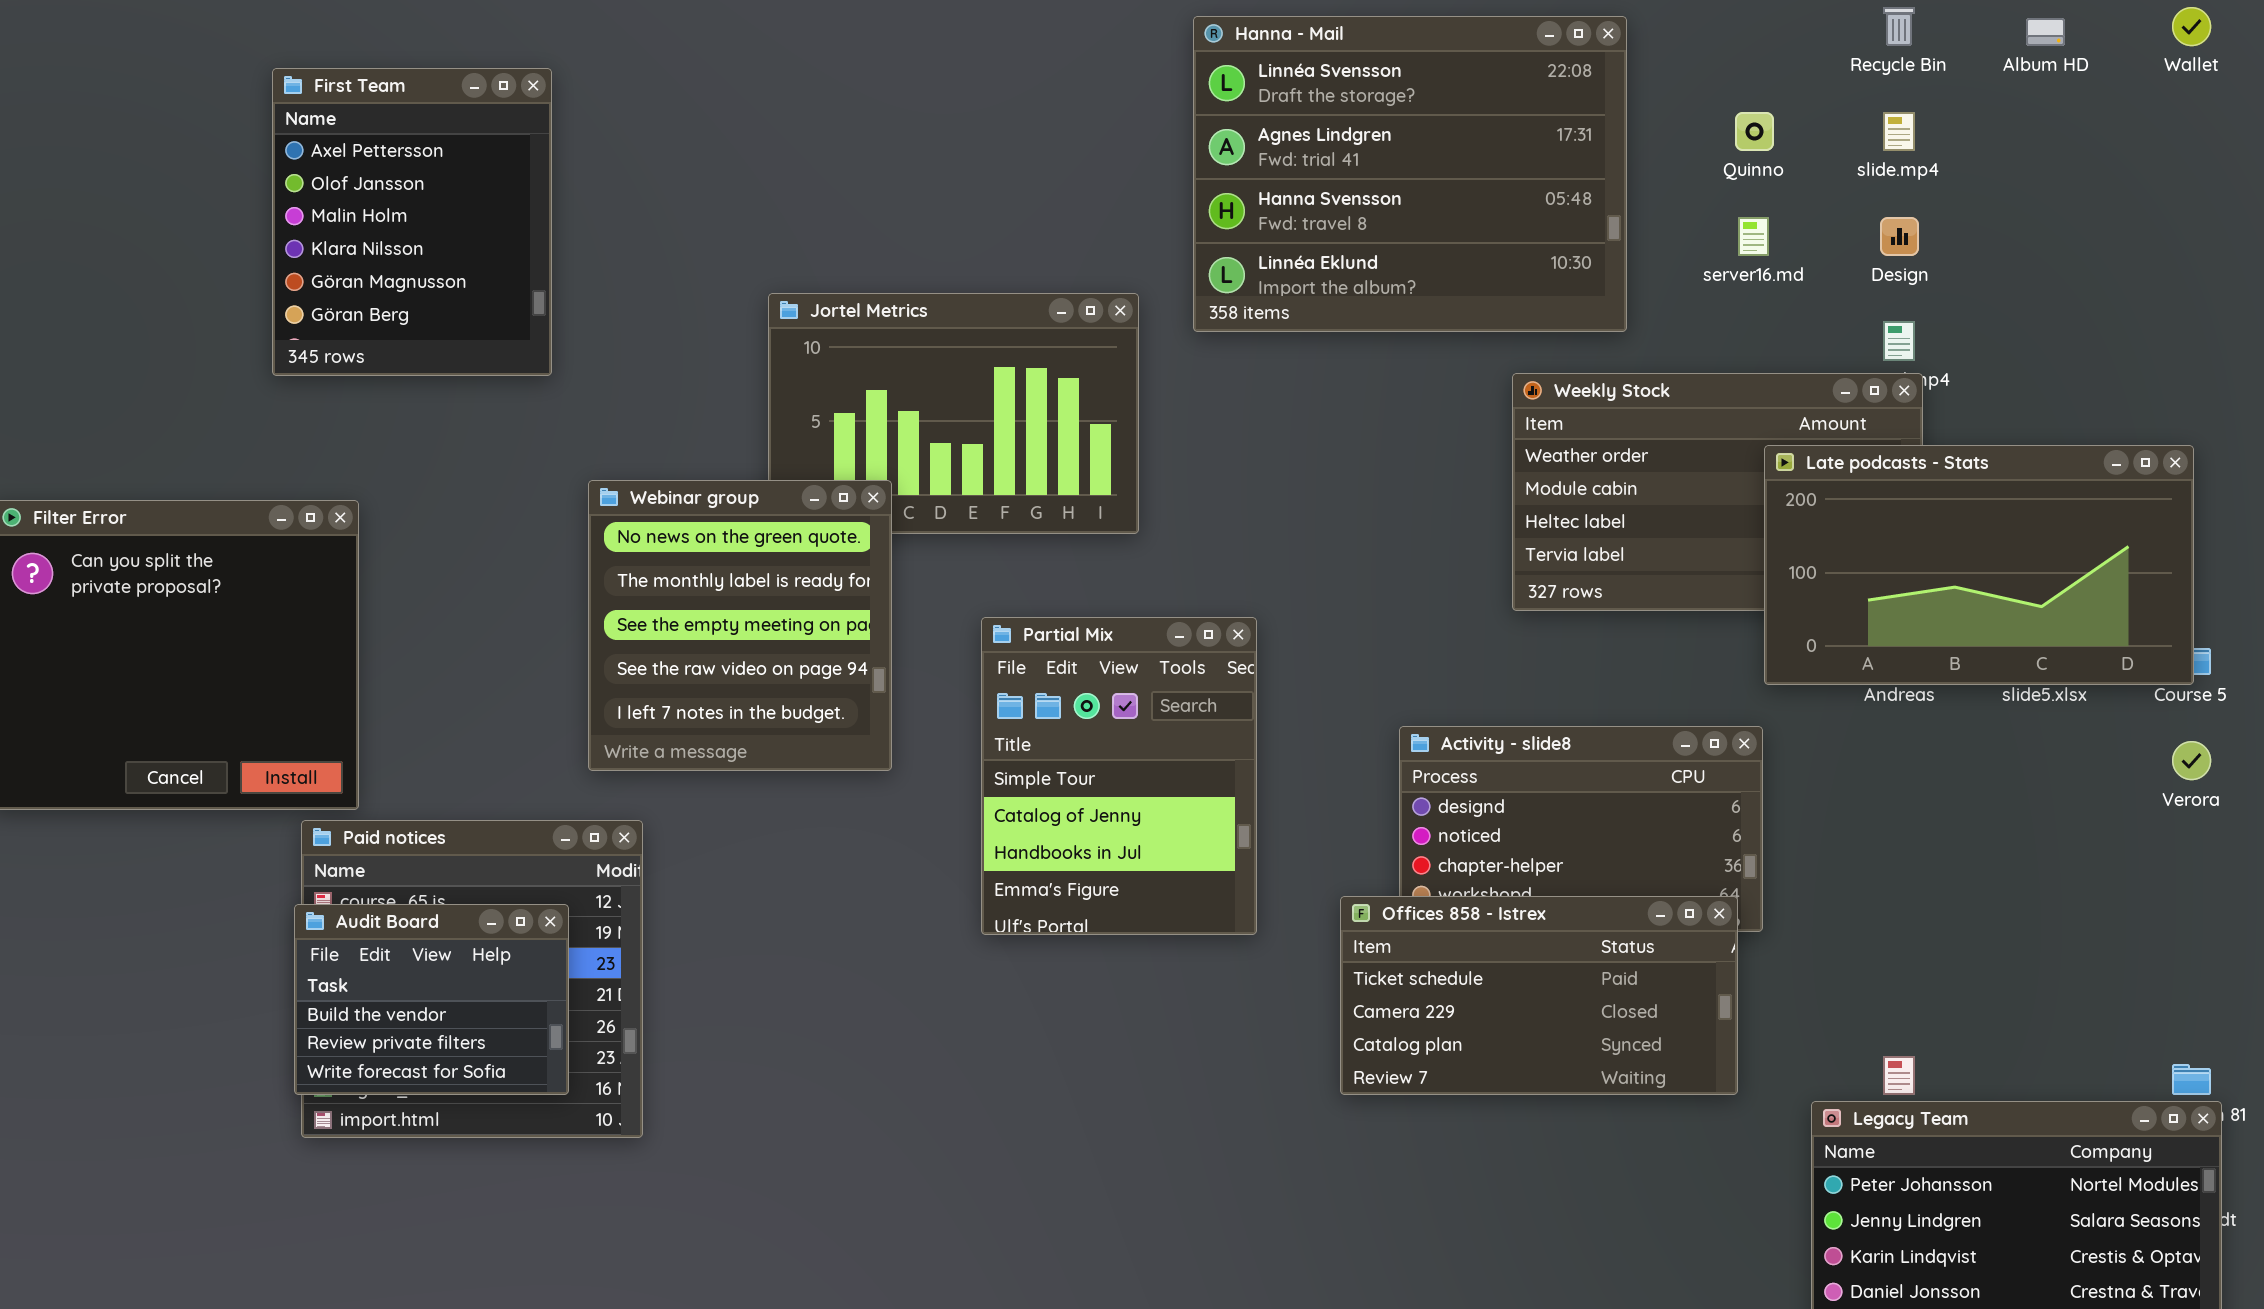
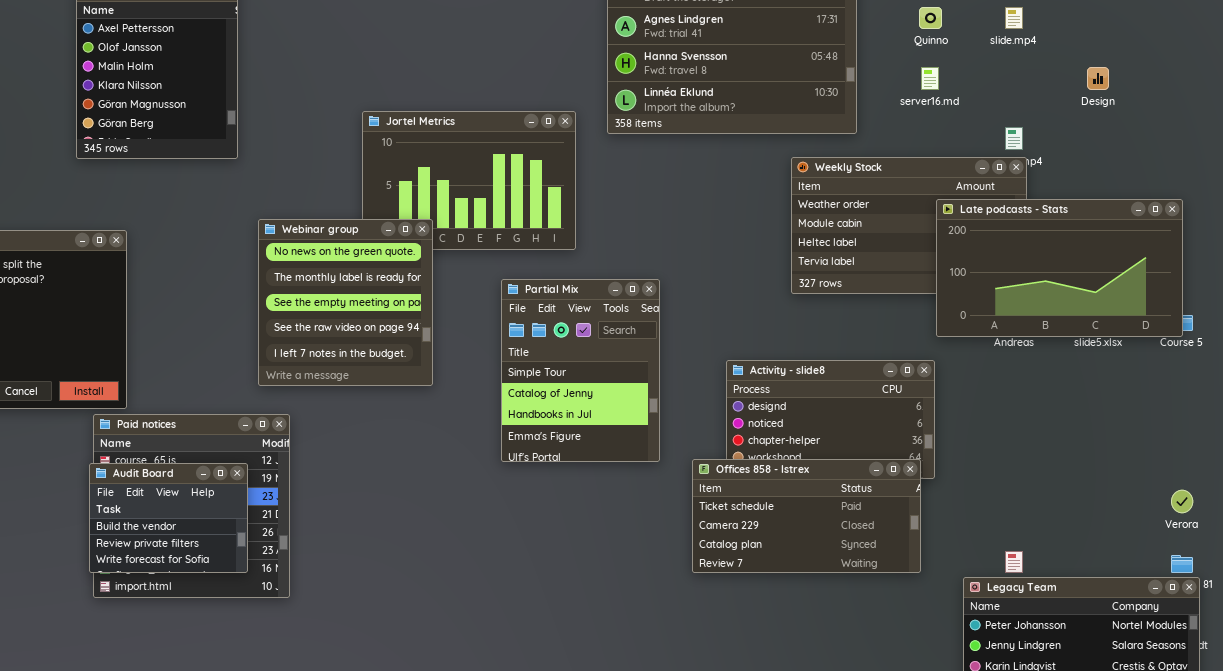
Design: [1880,217,1919,256] -> [1087,67,1109,90], moved
Partial Mix: [981,617,1257,935] -> [501,279,660,462], moved
Verora: [2172,741,2211,780] -> [1171,490,1193,513], moved

